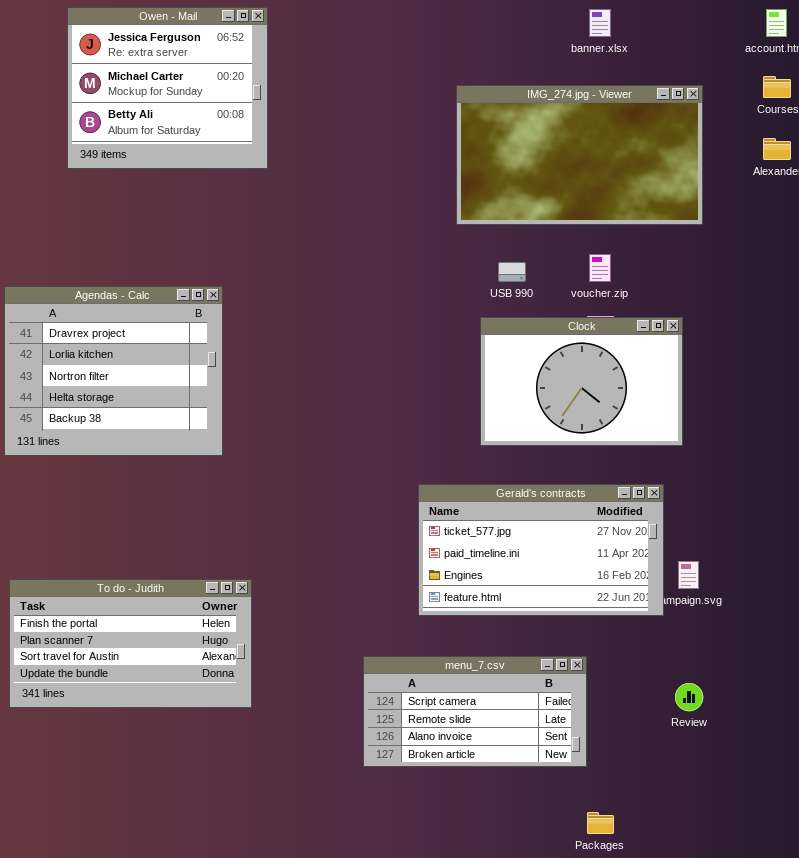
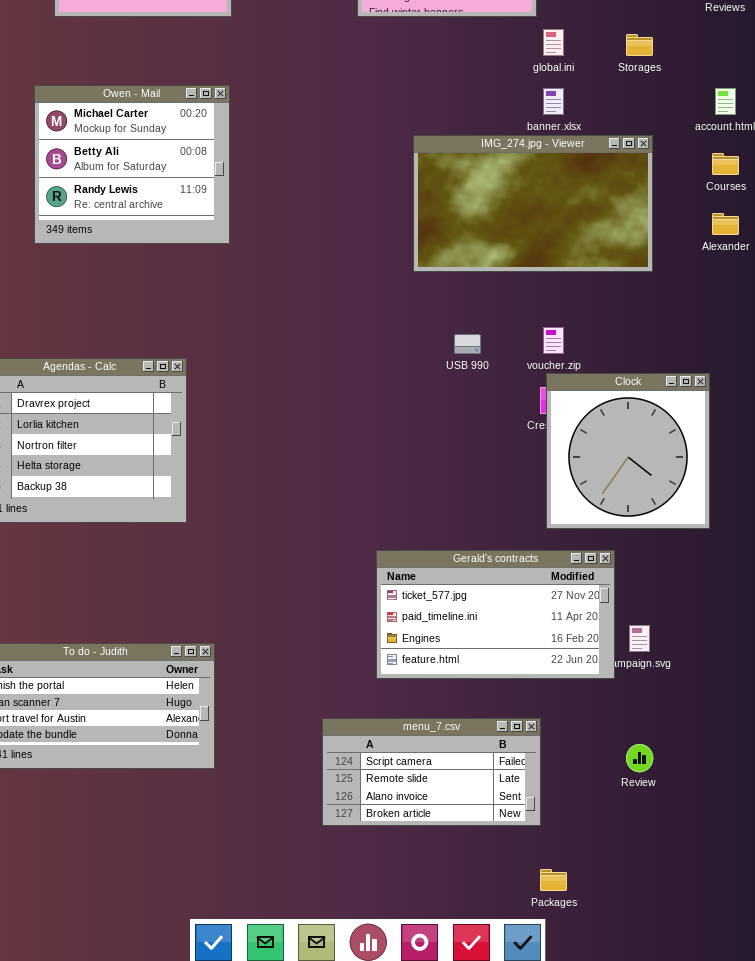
Owen - Mail: [67,7,268,169] -> [34,85,230,244], scrolled down 1 row
IMG_274.jpg - Viewer: [456,85,703,225] -> [413,135,653,272], moved
Clock: [480,317,683,446] -> [546,373,710,529], moved, resized

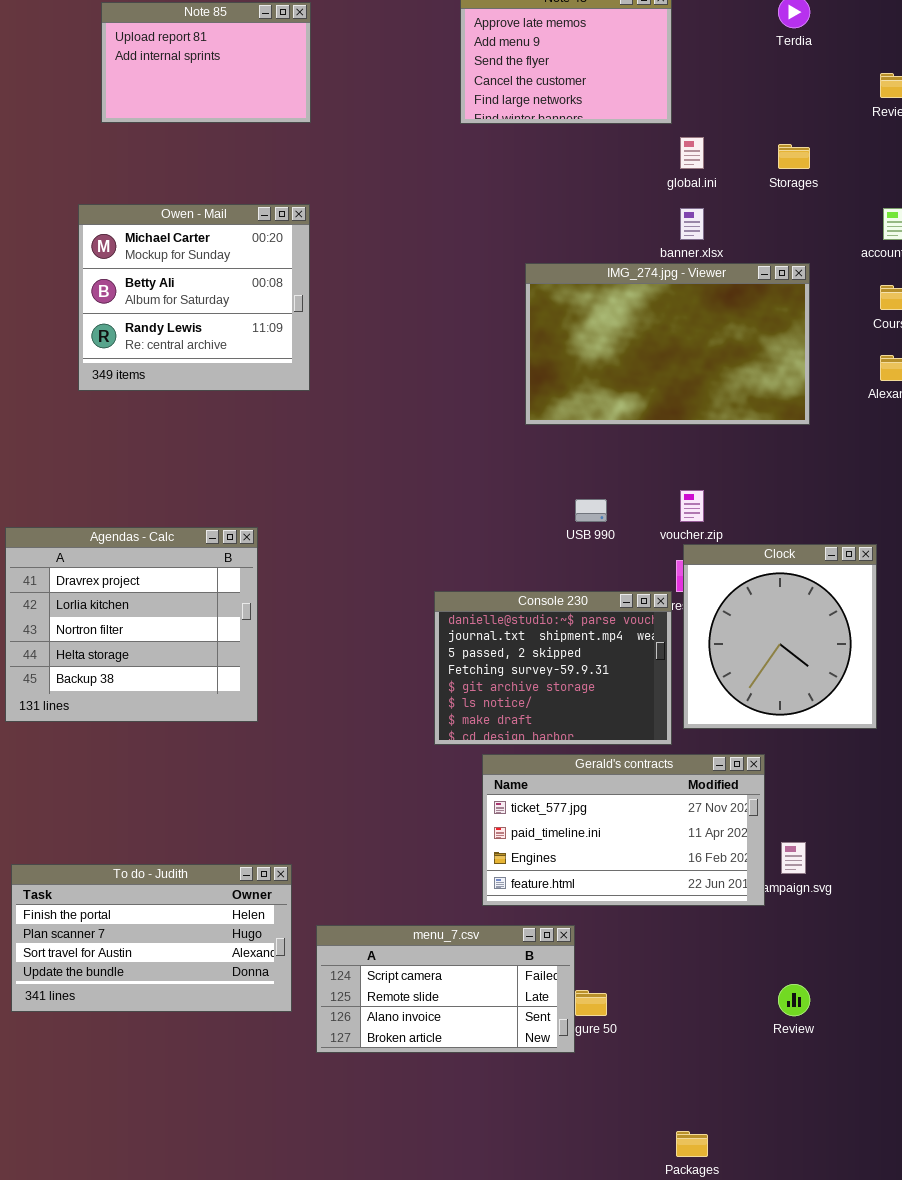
Console 230: none -> [434,591,672,745], opened
menu_7.csv: [322,718,541,826] -> [316,925,575,1053], moved

